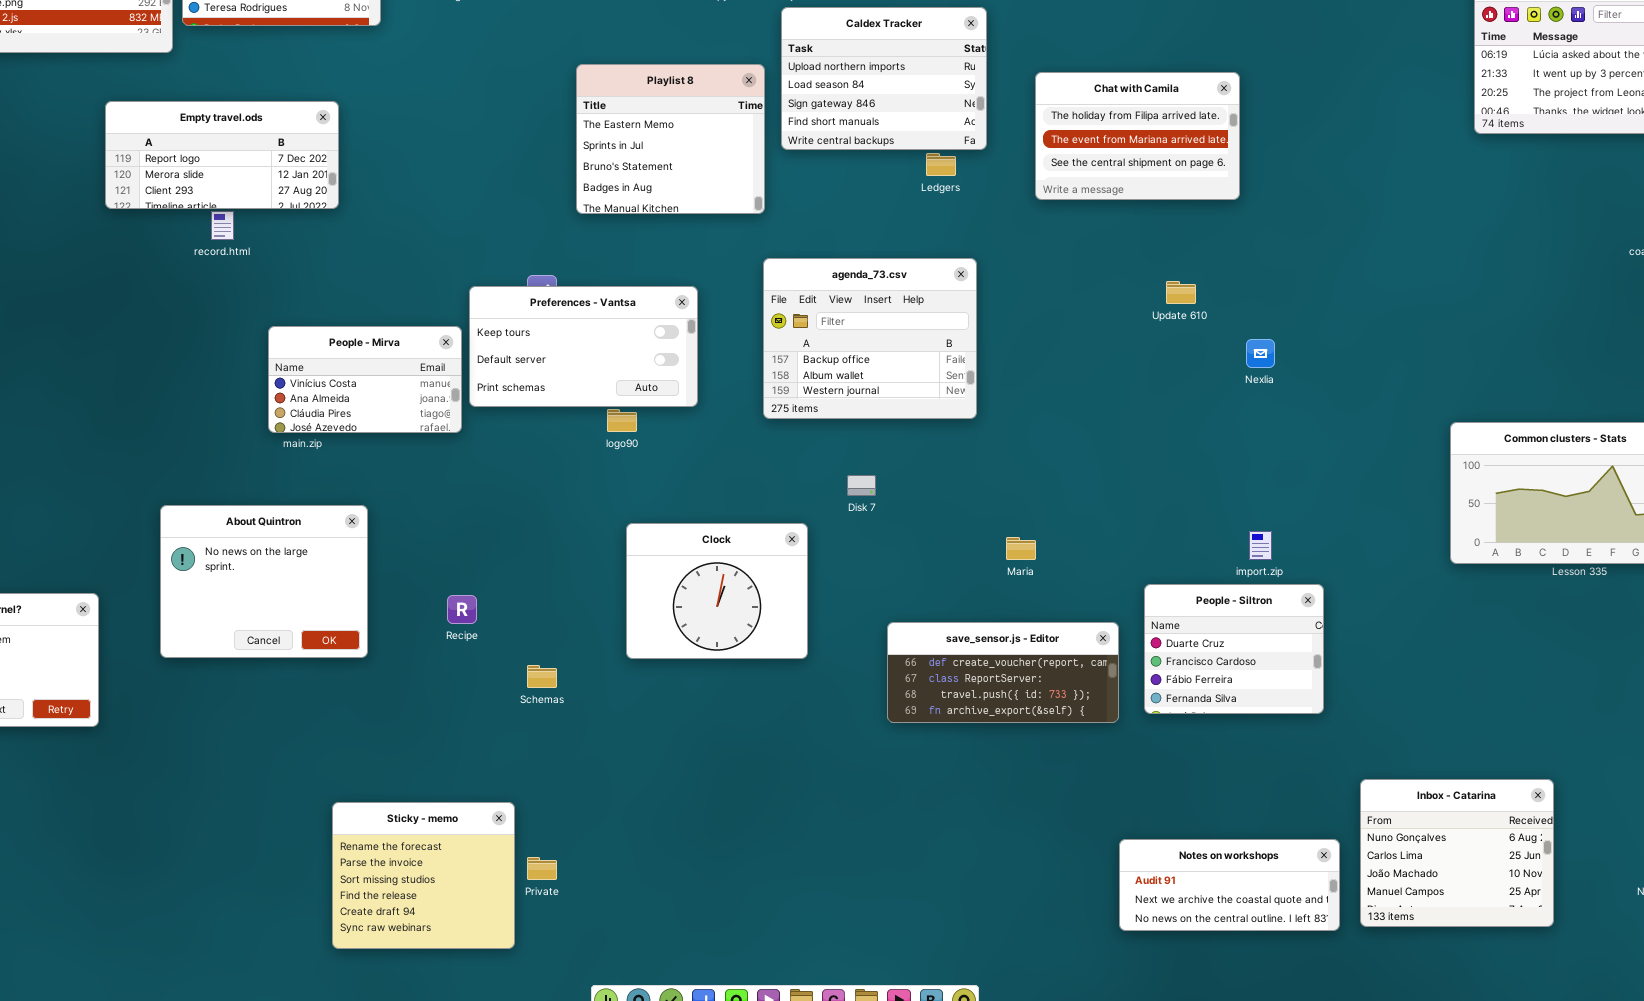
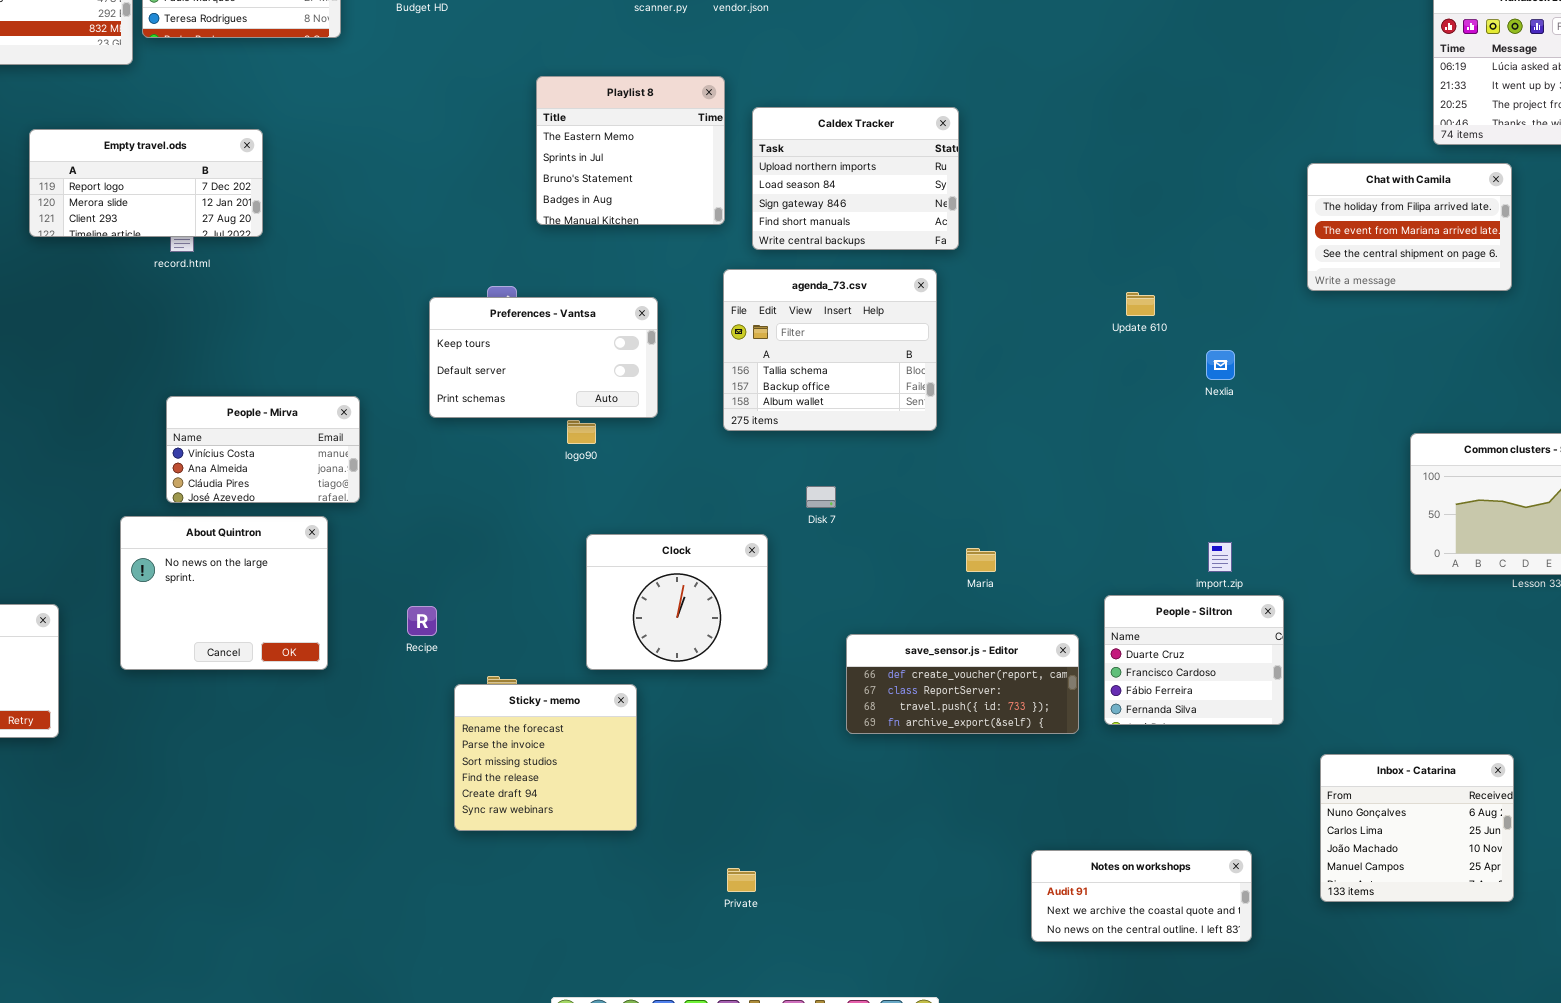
Caldex Tracker: [781,7,987,150] -> [752,107,959,250], moved
Chat with Camila: [1035,72,1240,200] -> [1307,163,1512,291], moved
Empty travel.ods: [105,101,339,209] -> [29,129,263,237], moved
agenda_73.csv: [763,258,977,419] -> [723,269,937,431], scrolled up 1 row
People - Mirva: [268,326,462,433] -> [166,396,360,503], moved
Inbox - Catarina: [1360,779,1554,927] -> [1320,754,1514,902], moved
Sticky - memo: [332,802,515,949] -> [454,684,637,831], moved
Notes on workshops: [1119,839,1340,931] -> [1031,850,1252,942], moved
Private: [527,857,557,880] -> [727,868,756,892], moved

